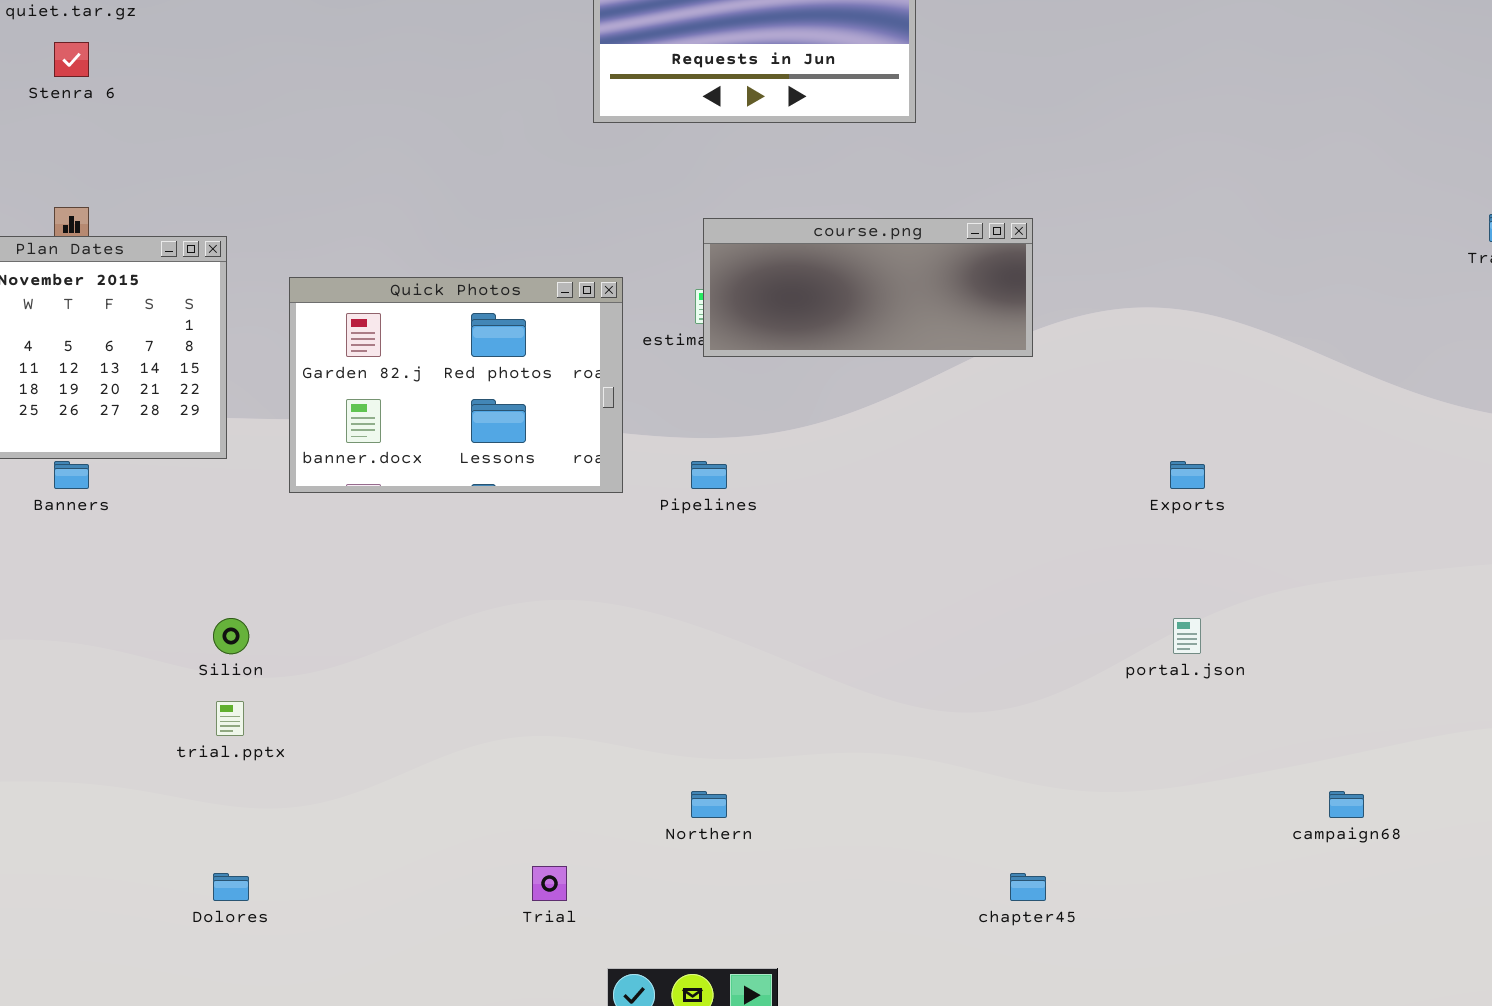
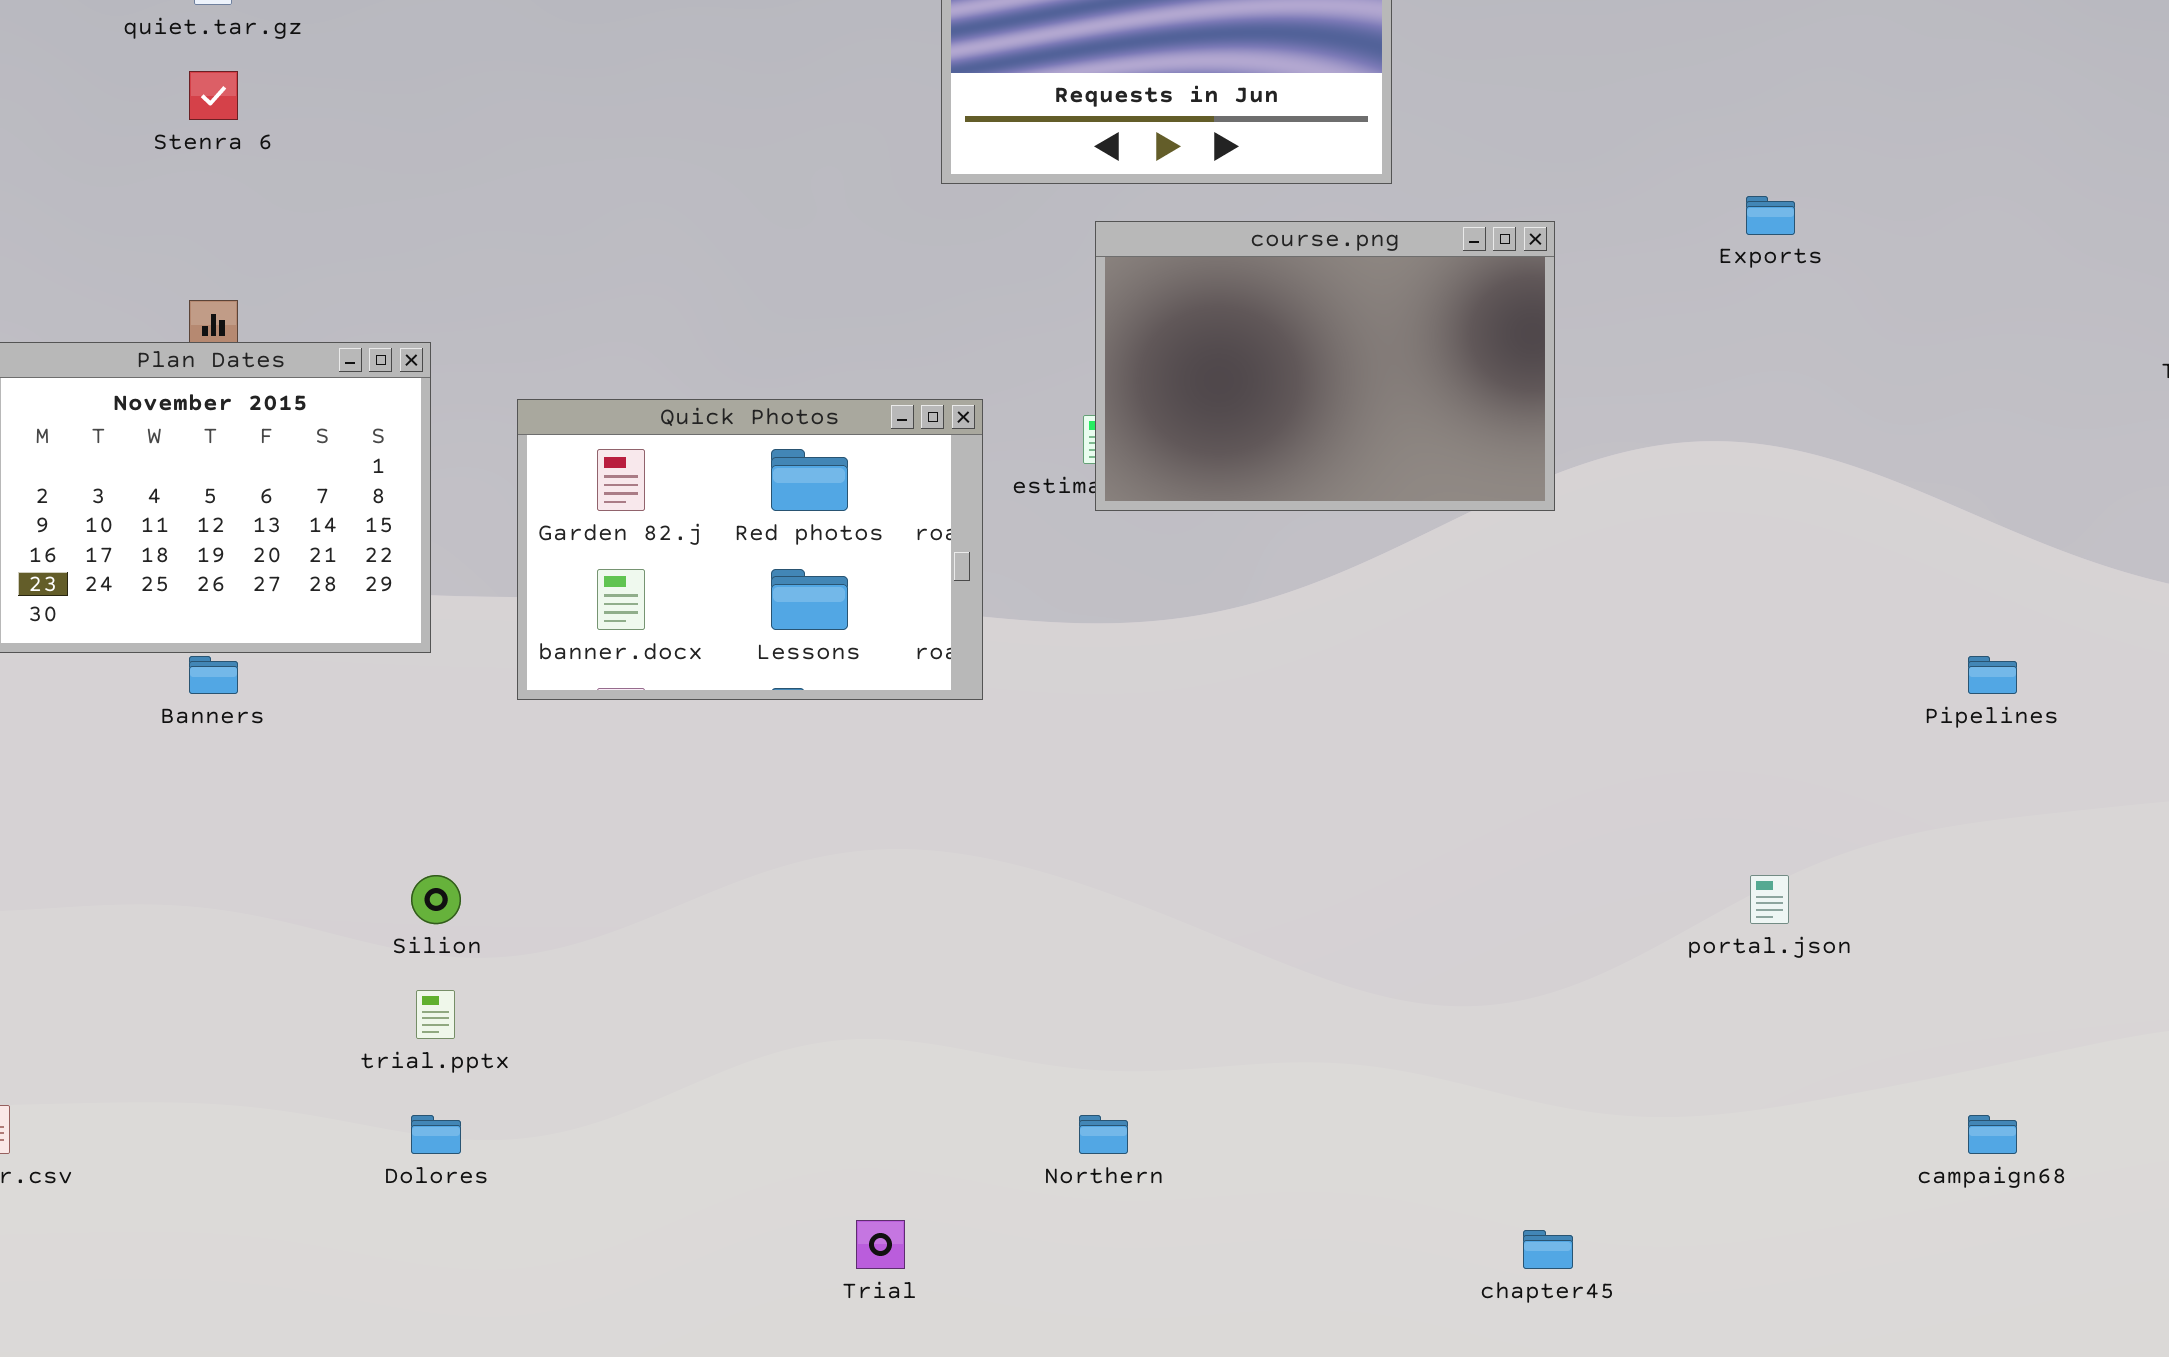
course.png: [703,218,1033,357] -> [1095,221,1555,511], resized
Pipelines: [691,461,727,489] -> [1968,656,2017,694], moved
Exports: [1170,461,1205,489] -> [1746,196,1795,235], moved
Dolores: [213,873,249,901] -> [411,1115,461,1154], moved

